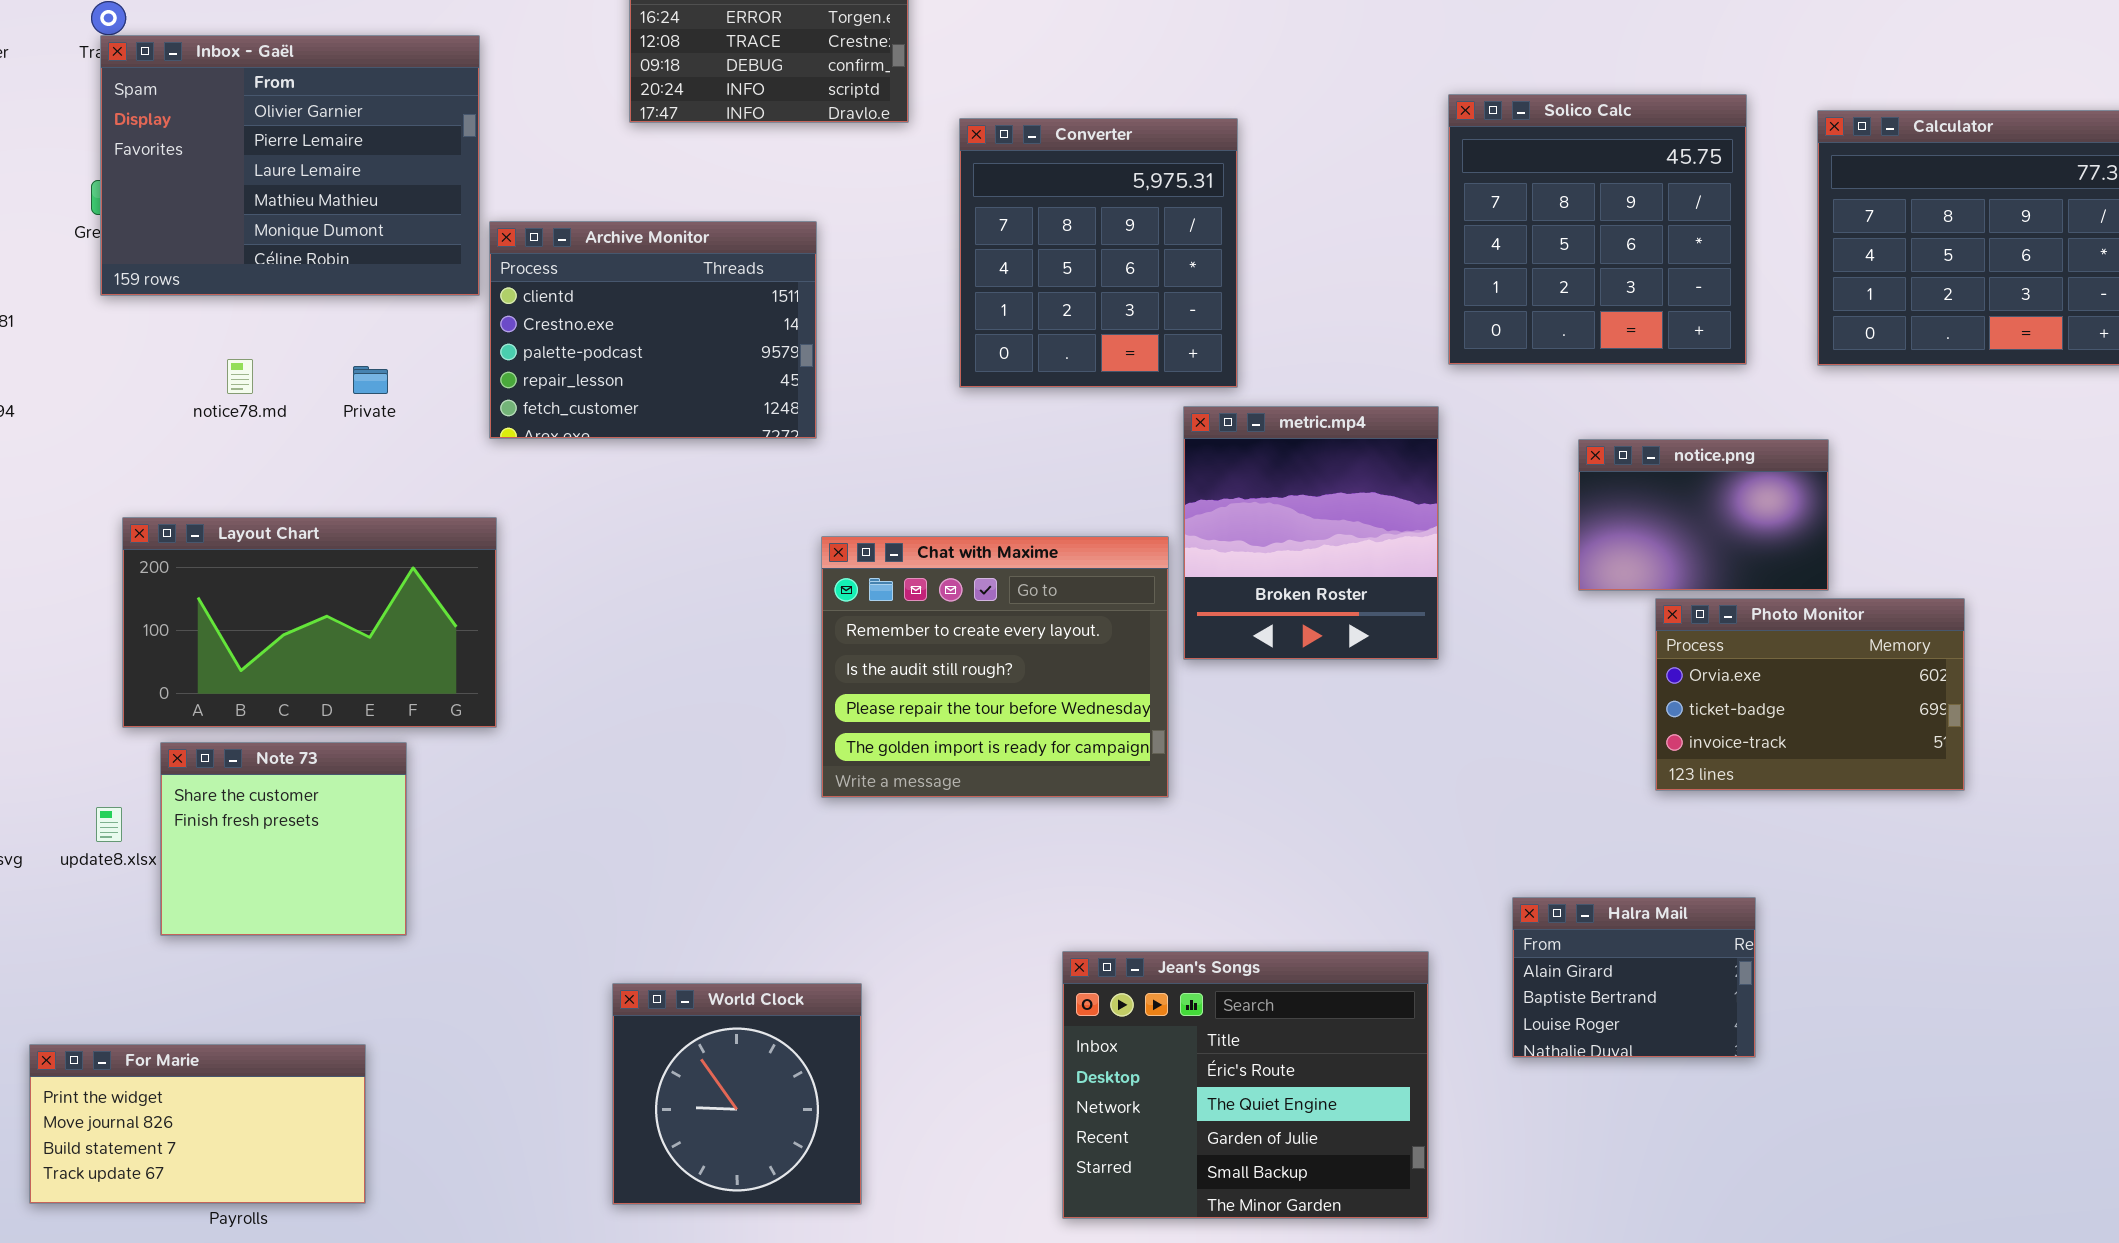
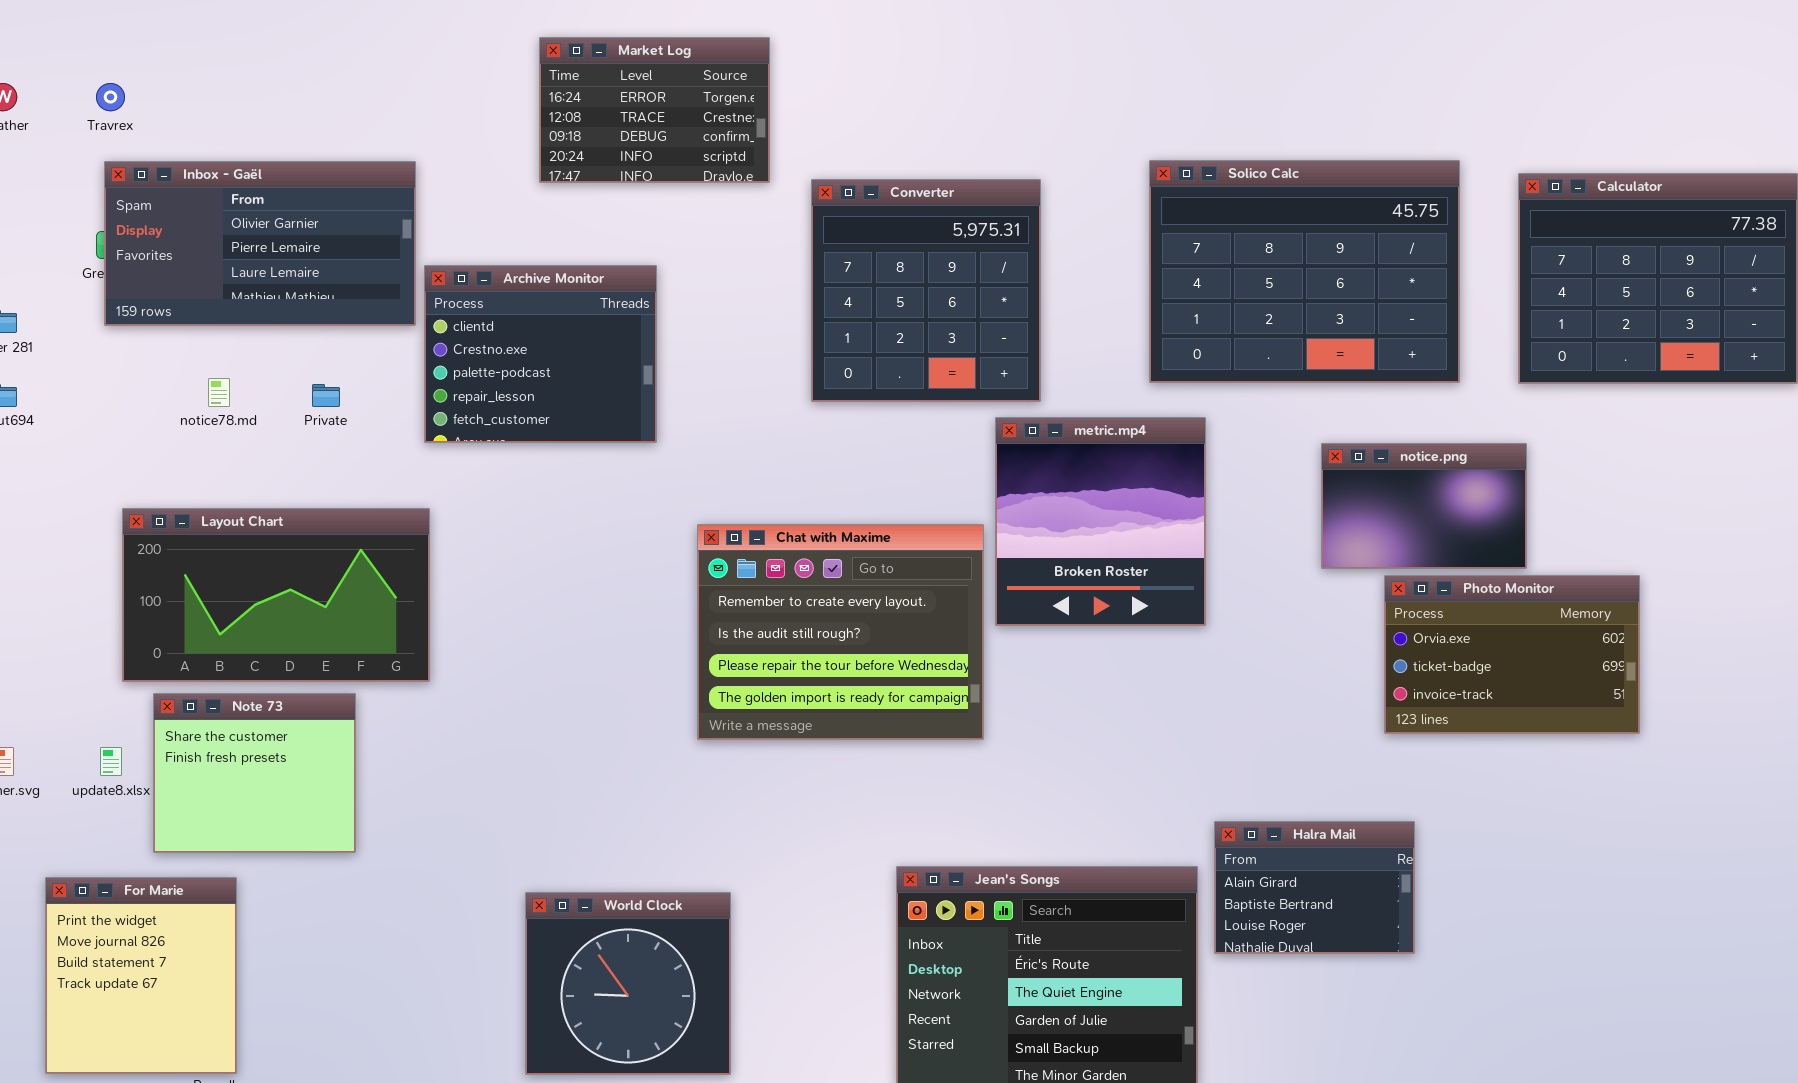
Inbox - Gaël: [100,35,480,296] -> [104,161,416,326], resized
Solico Calc: [1448,94,1747,365] -> [1149,160,1460,383], resized
Archive Monitor: [489,221,817,439] -> [424,265,657,443], resized
Halra Mail: [1512,897,1756,1058] -> [1214,821,1415,954], moved
For Marie: [29,1044,366,1204] -> [45,877,237,1074], resized

